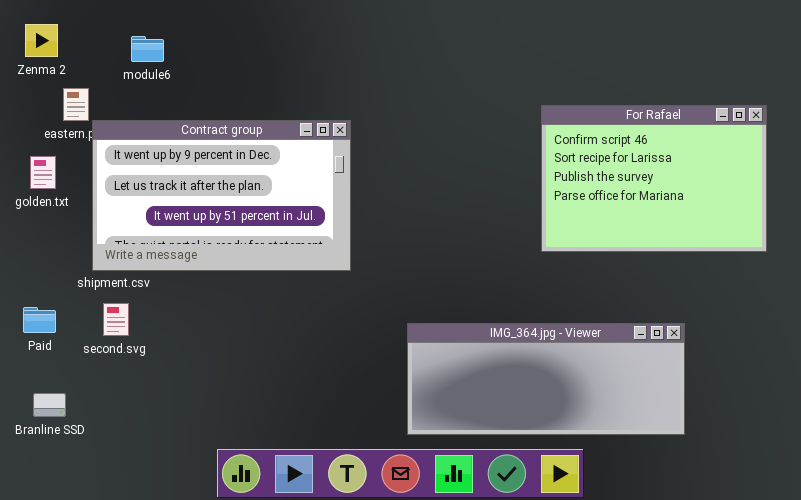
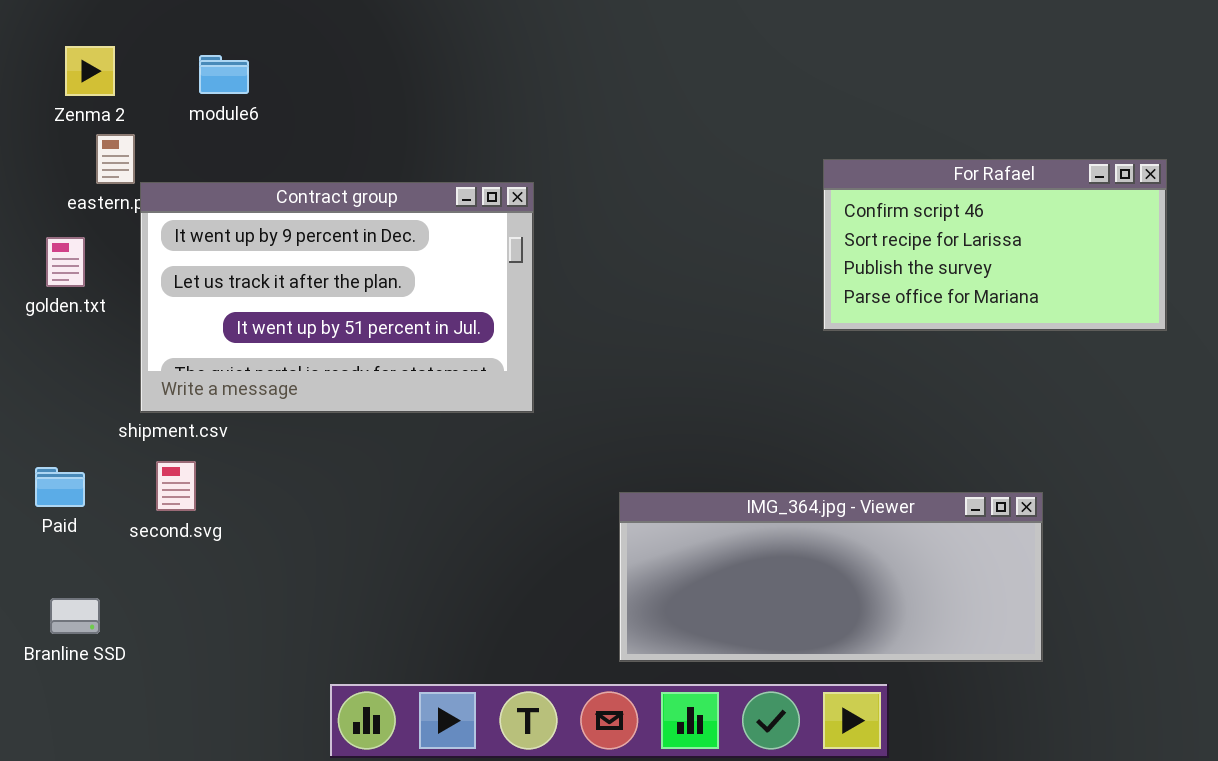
Zenma 2: [25,24,58,57] -> [65,46,115,96], moved
For Rafael: [541,105,767,252] -> [823,159,1167,331], resized

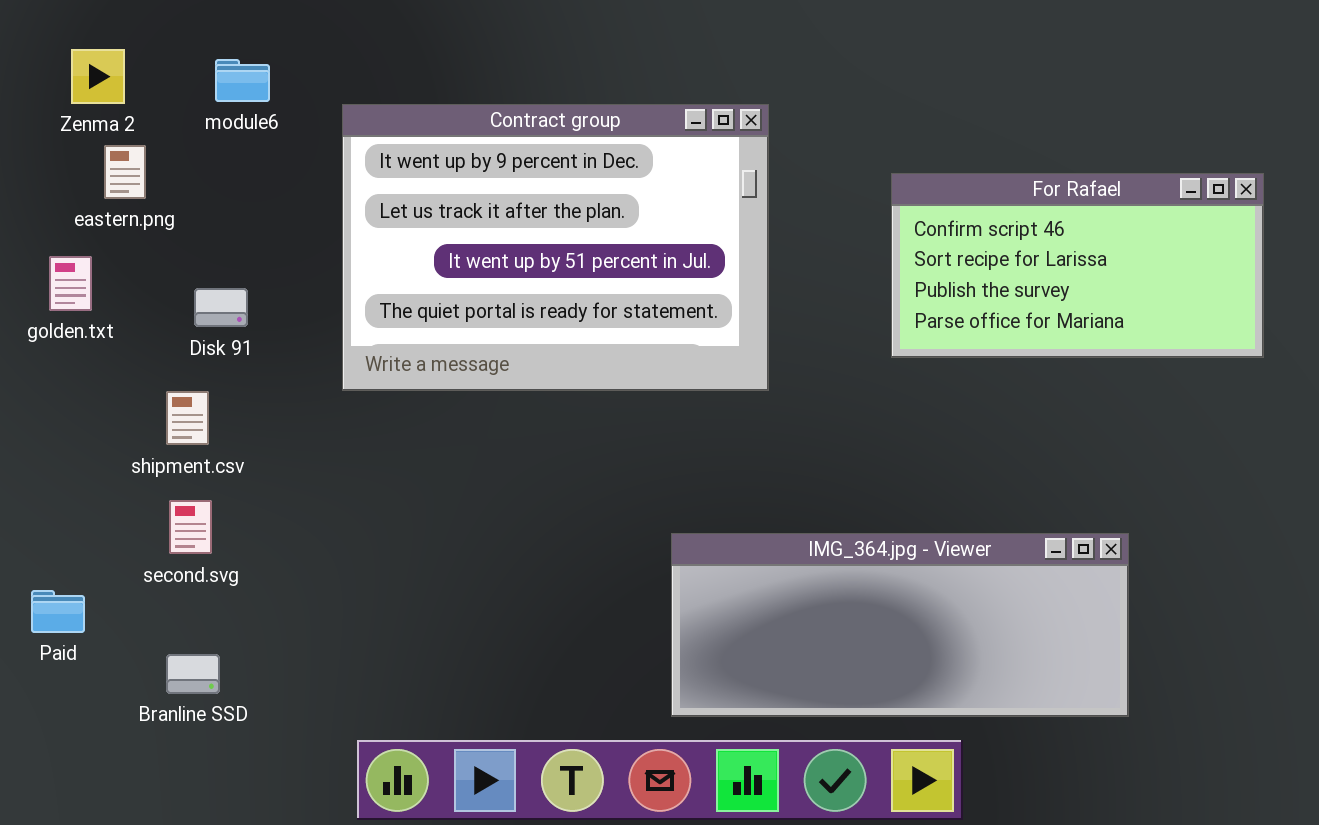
Contract group: [140,182,534,413] -> [342,104,769,391], moved, resized
Paid: [35,467,85,507] -> [31,590,85,633], moved
Branline SSD: [50,598,100,634] -> [166,654,220,694], moved

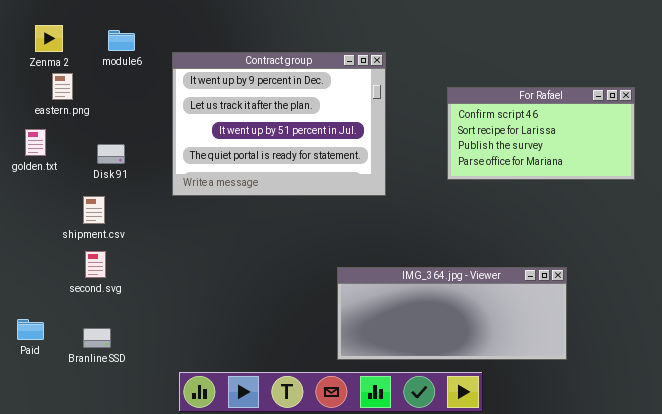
Paid: [31,590,85,633] -> [17,319,44,340], moved

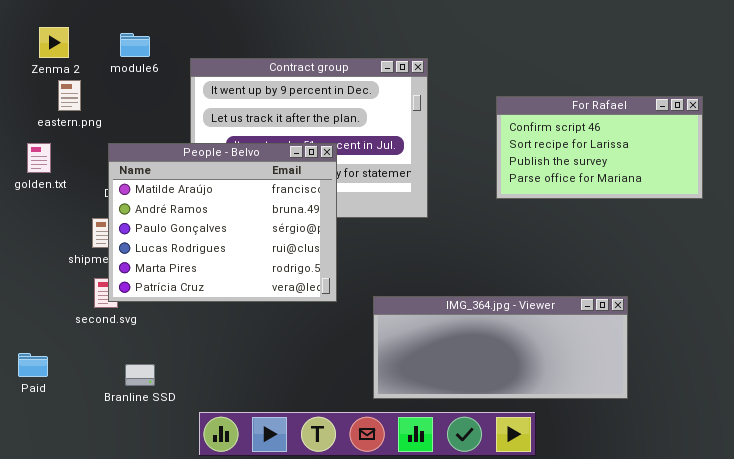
People - Belvo: none -> [108,143,337,302], opened
Branline SSD: [83,328,111,348] -> [125,364,155,386], moved

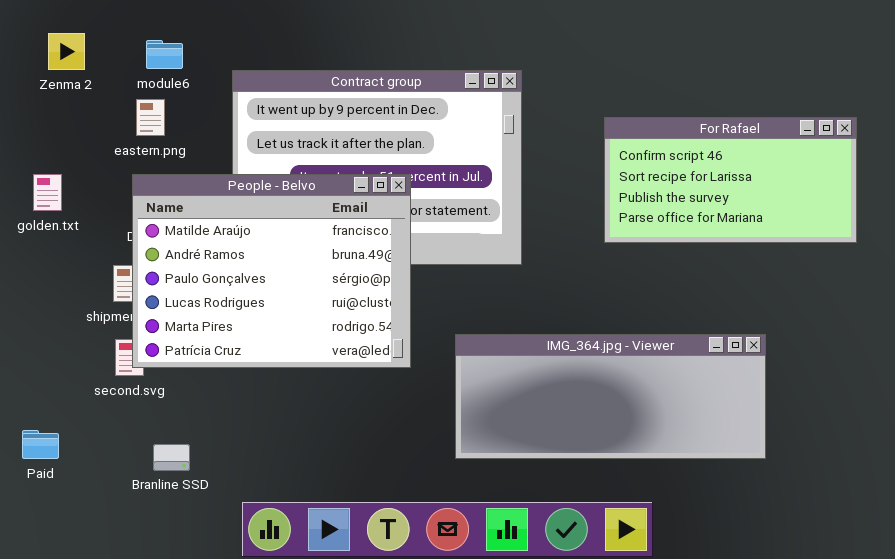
eastern.png: [58,80,81,111] -> [136,99,165,136], moved
IMG_364.jpg - Viewer: [373,296,628,399] -> [455,334,766,459], moved

